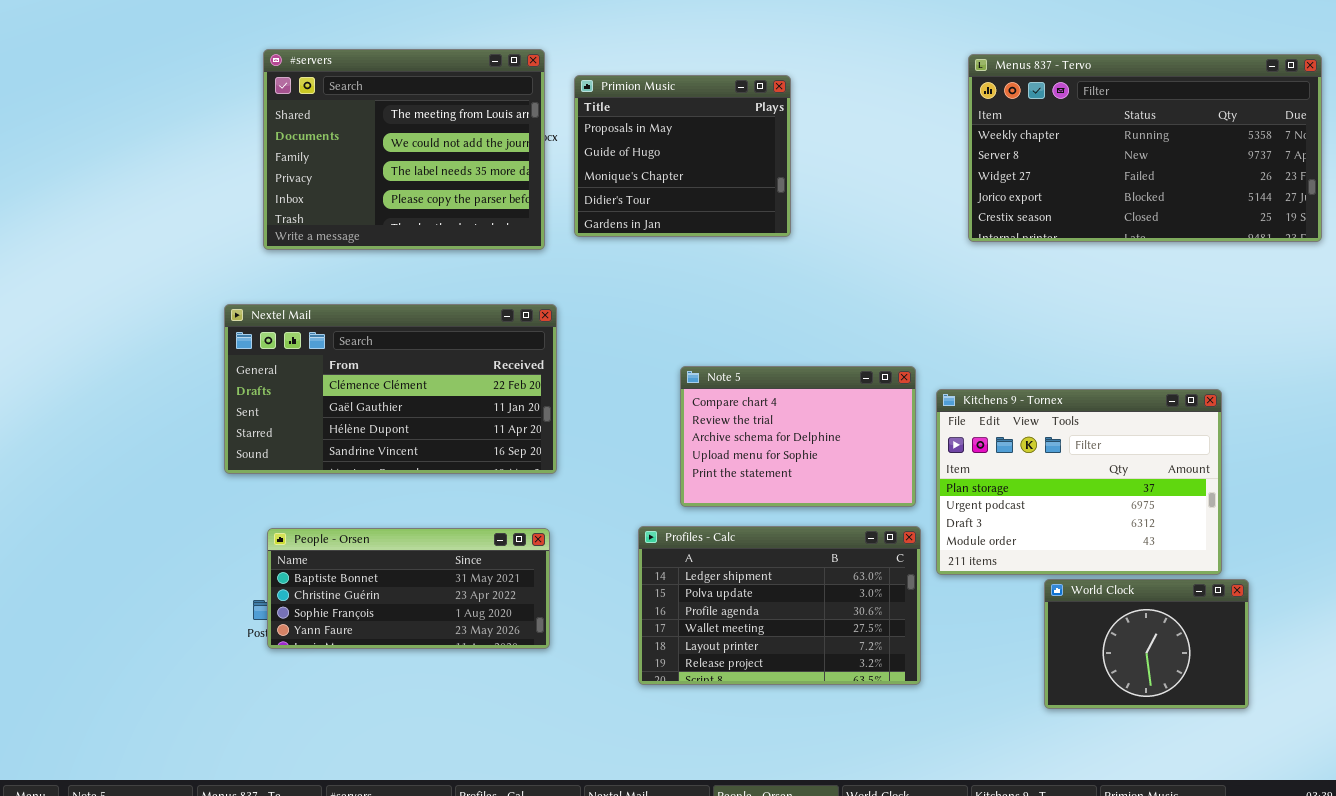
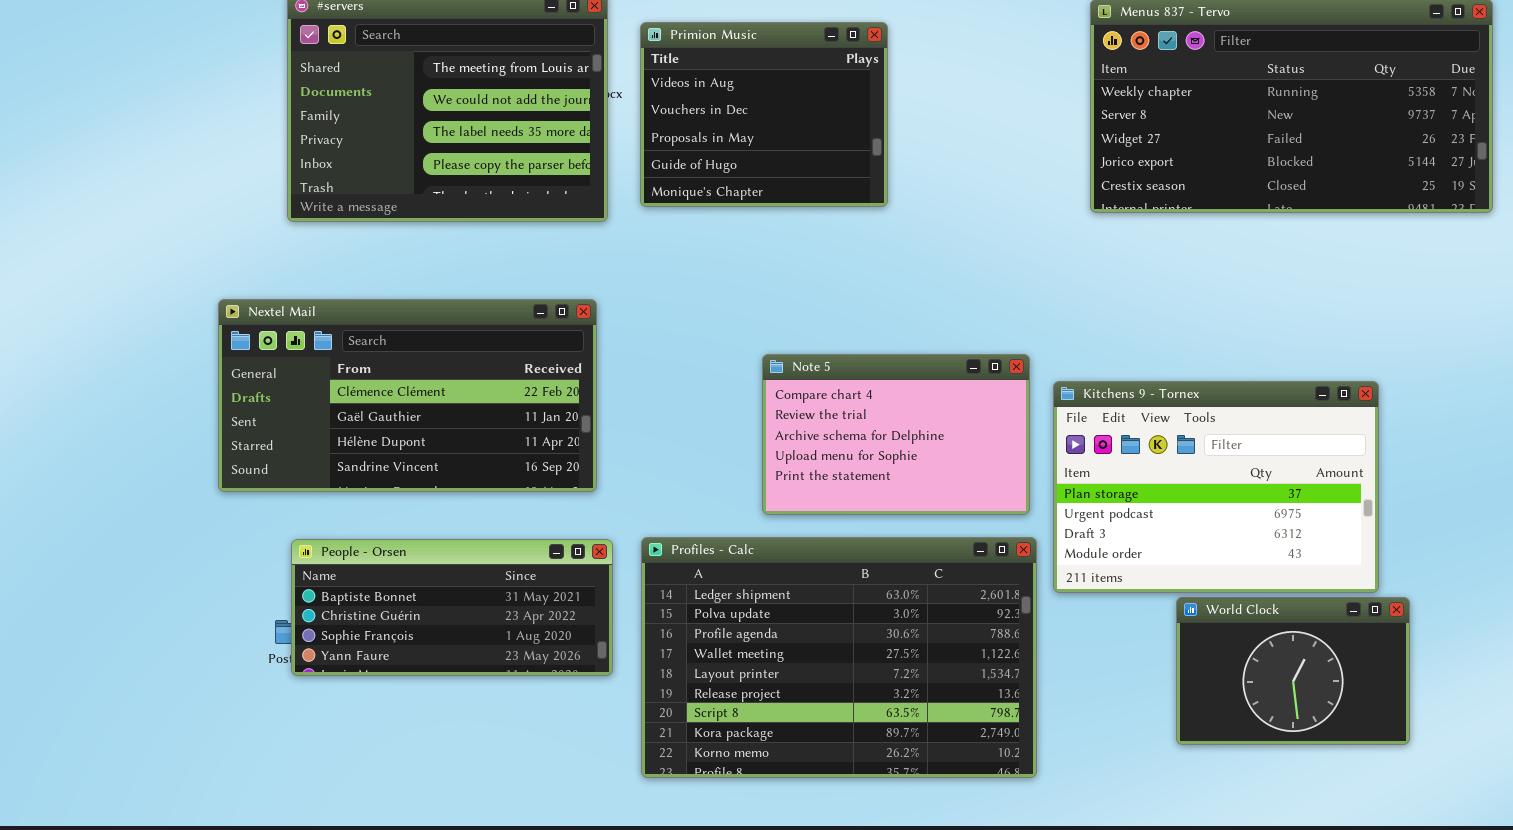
Primion Music: [574,75,791,237] -> [640,22,888,207], scrolled up 2 rows
Nextel Mail: [224,304,557,474] -> [218,299,597,492], moved
Profiles - Calc: [638,526,921,685] -> [641,537,1037,778], resized

